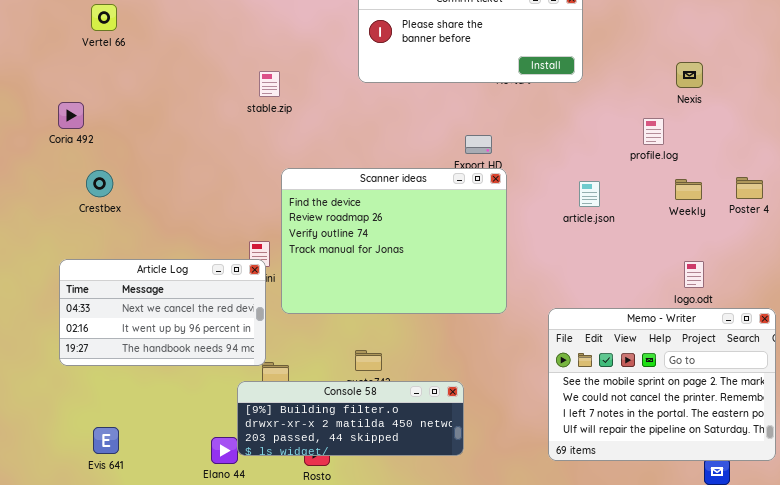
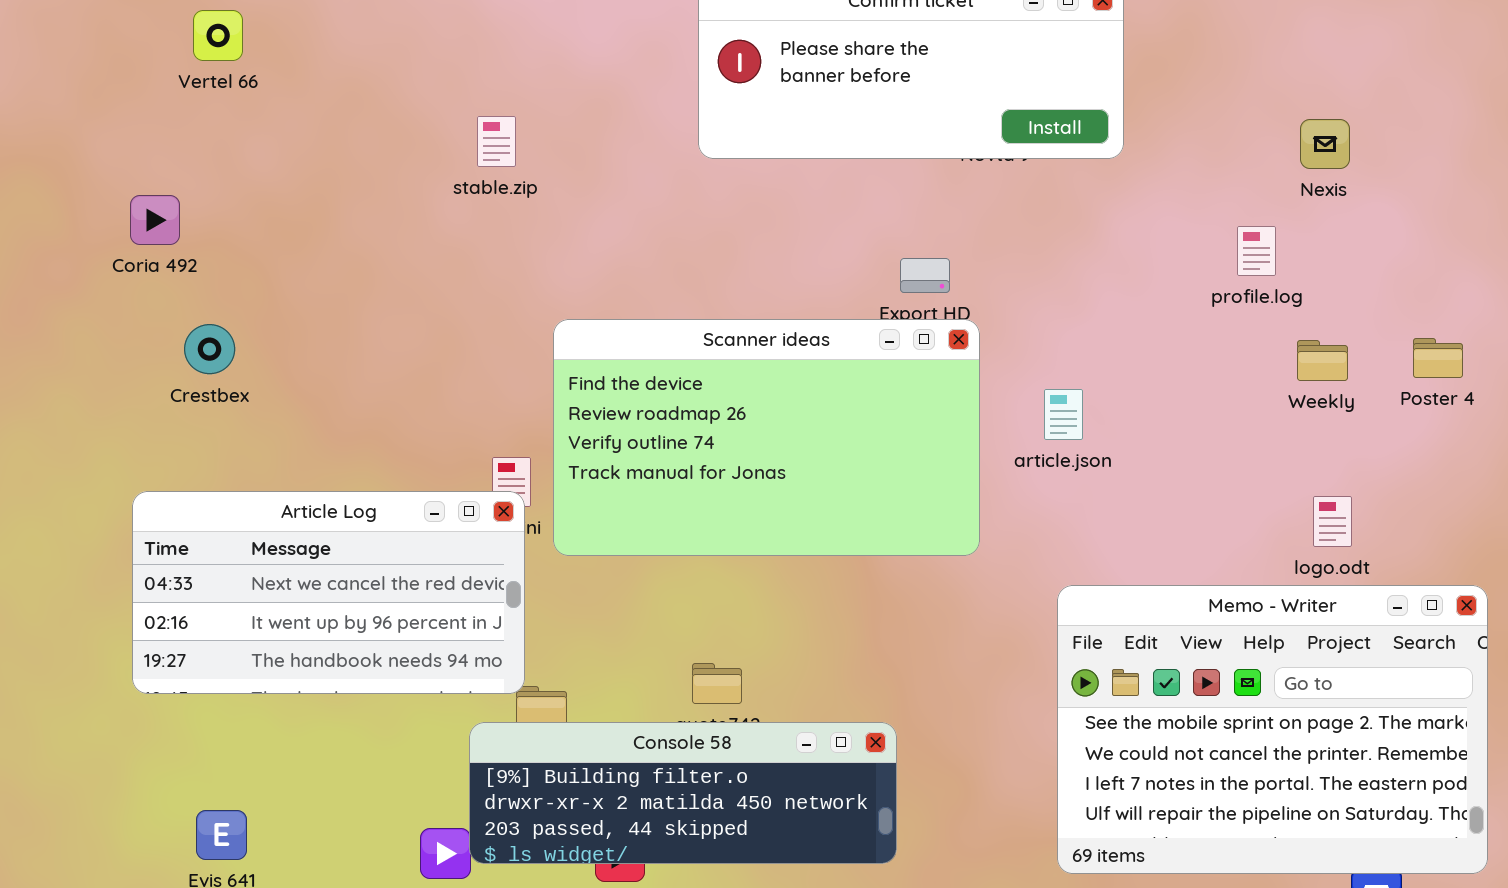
stable.zip: [259,71,280,97] -> [477,116,516,167], moved
Scanner ideas: [281,168,507,314] -> [553,319,980,556], resized
article.json: [579,181,600,207] -> [1044,389,1083,440], moved

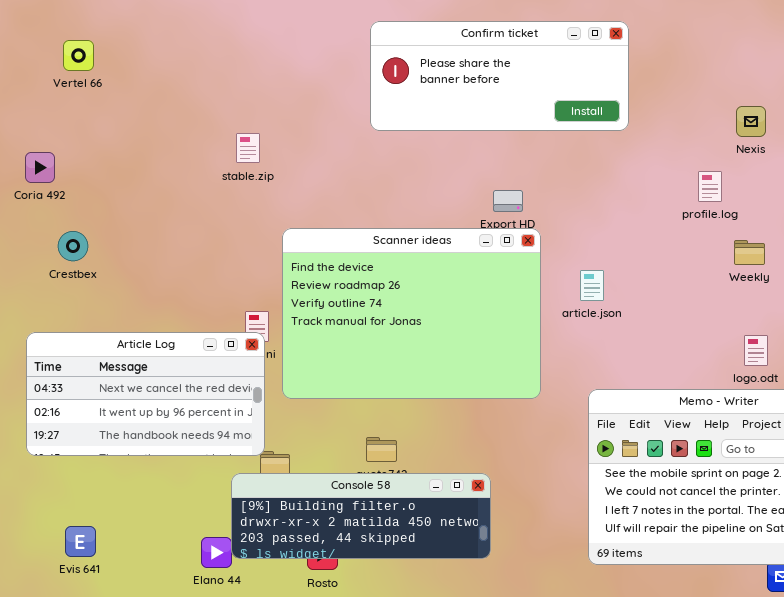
stable.zip: [477,116,516,167] -> [236,133,260,163], moved
Scanner ideas: [553,319,980,556] -> [282,228,541,399], resized

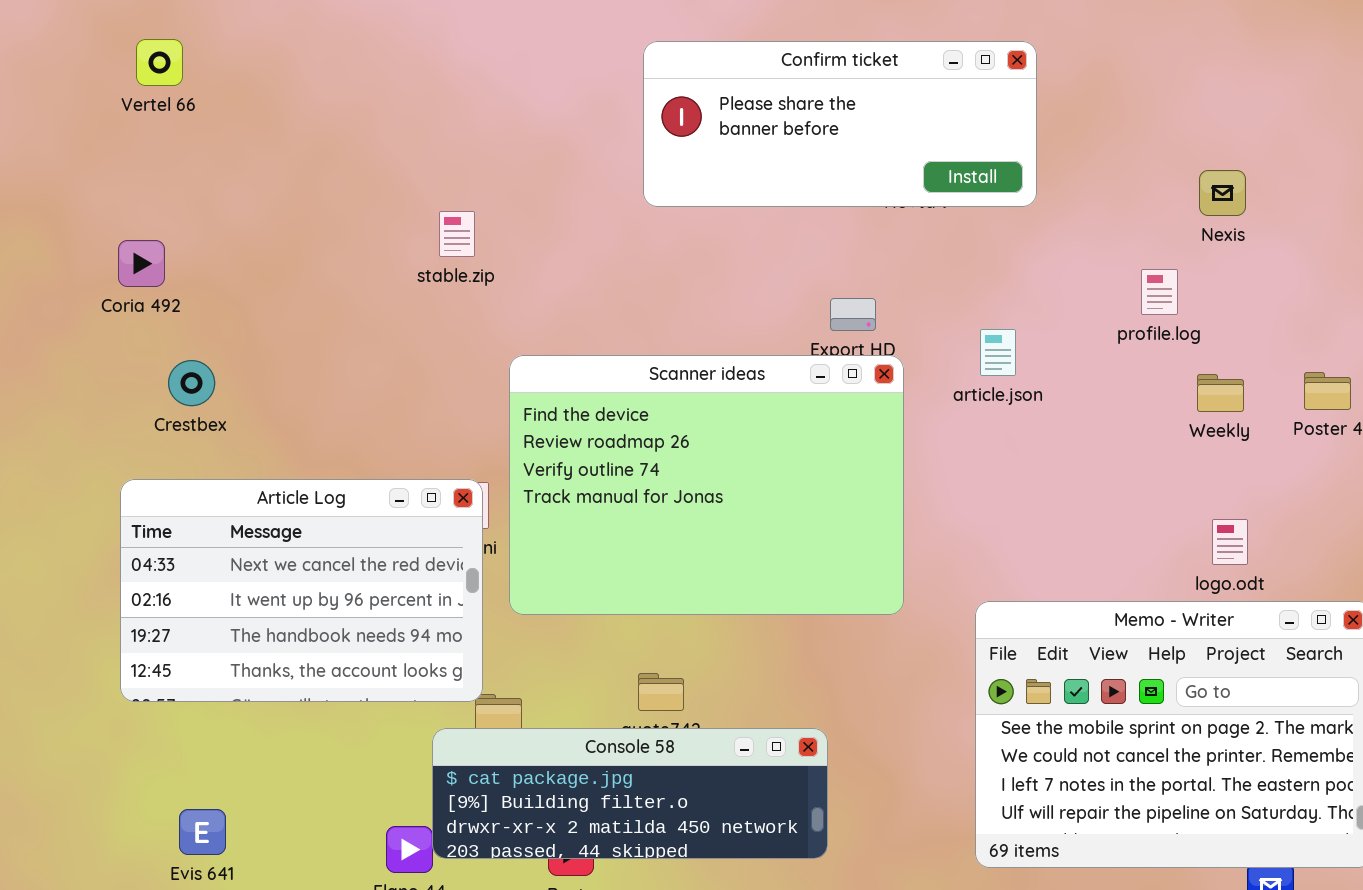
Vertel 66: [63,40,94,71] -> [136,39,183,86], moved
article.json: [580,270,604,301] -> [980,329,1016,376], moved
Article Log: [26,332,265,456] -> [120,479,483,702], resized
Console 58: [231,473,491,559] -> [432,728,828,859], scrolled up 1 row

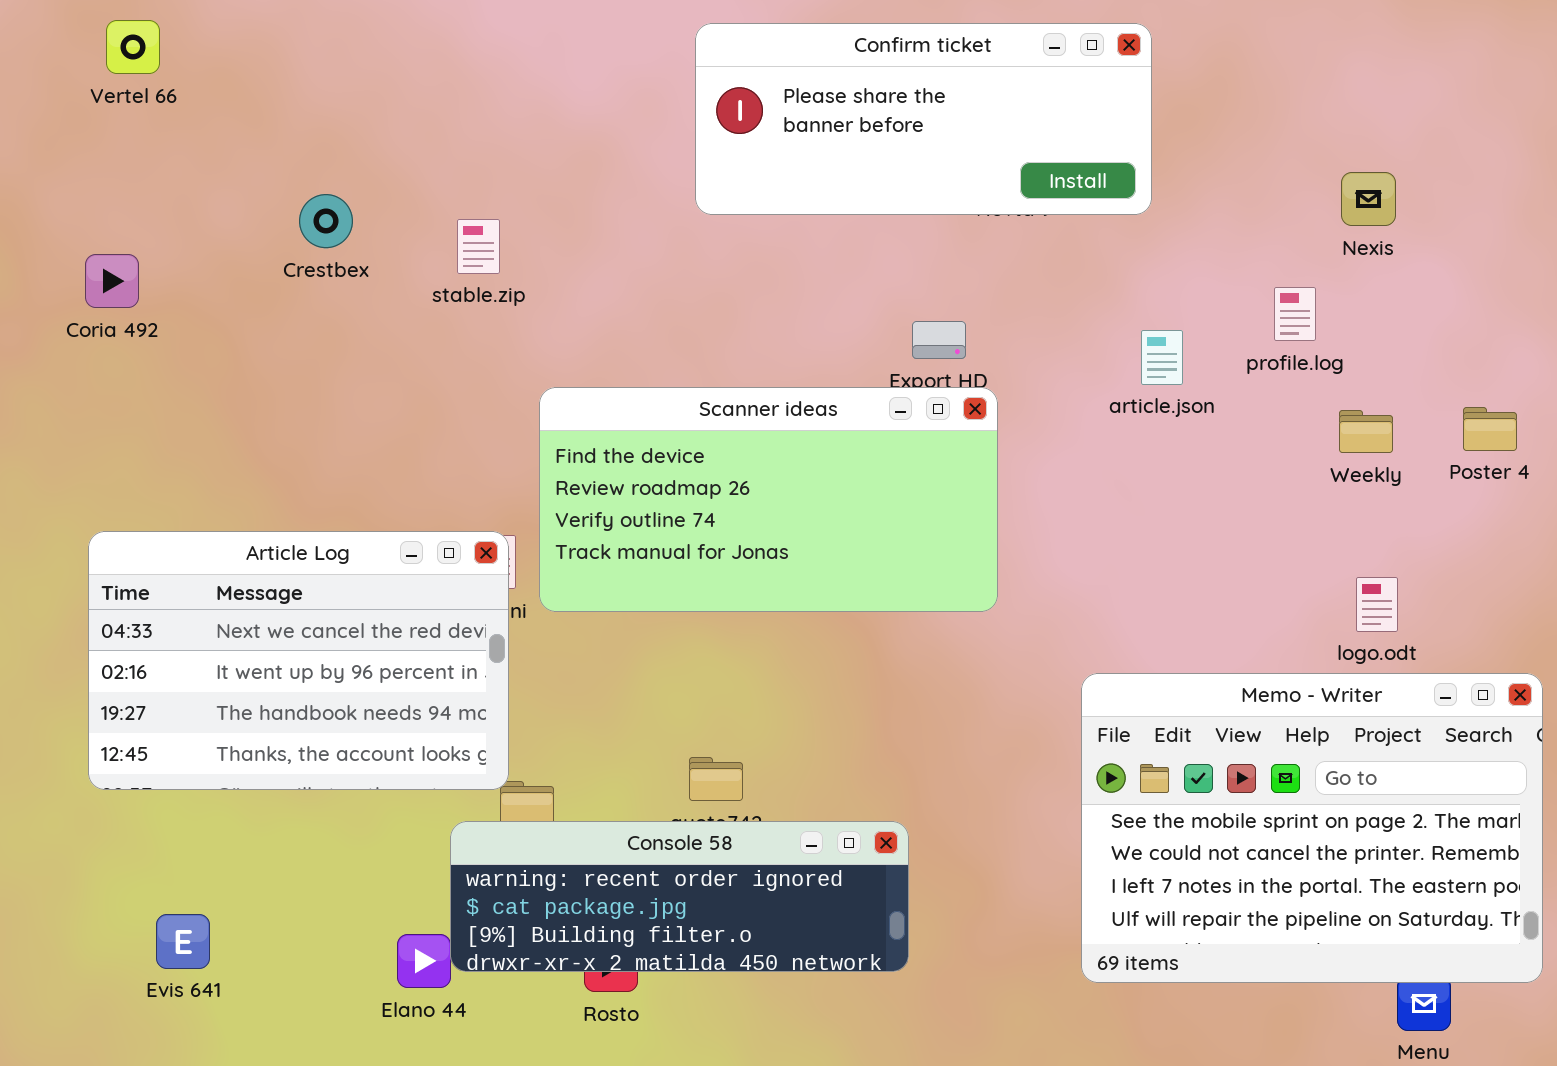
article.json: [980,329,1016,376] -> [1141,330,1183,385], moved
Scanner ideas: [509,355,904,615] -> [539,387,998,612], resized
Crestbex: [168,360,215,406] -> [299,194,353,248], moved
Console 58: [432,728,828,859] -> [450,821,909,972], scrolled up 1 row

